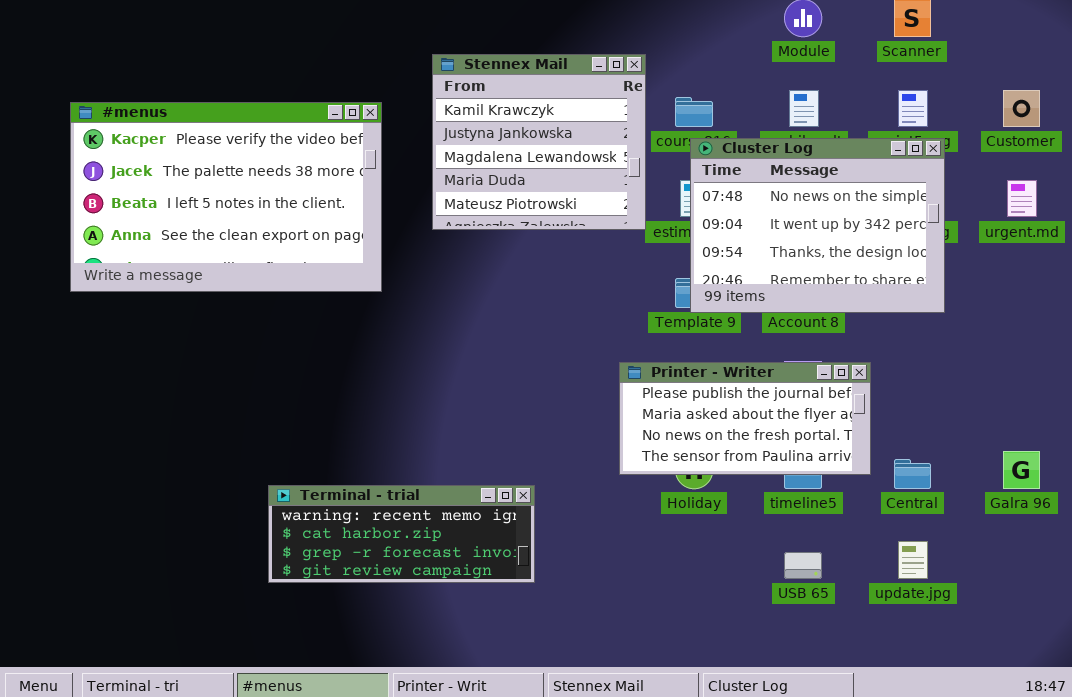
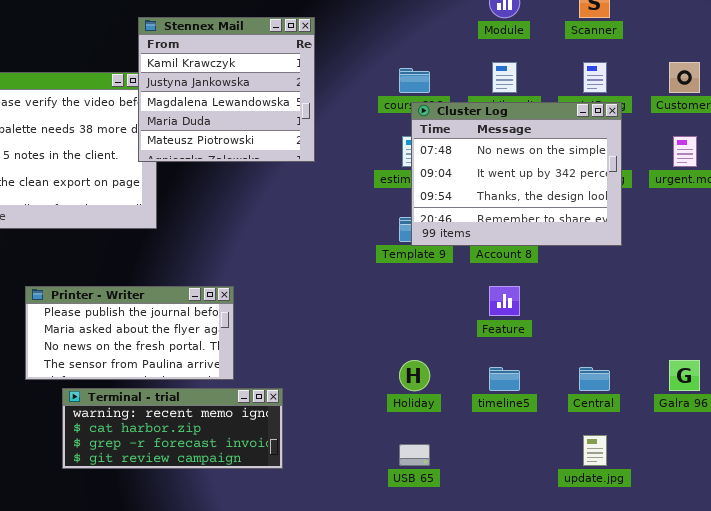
Stennex Mail: [432,54,646,230] -> [138,17,315,162], moved
Printer - Writer: [619,362,871,475] -> [25,286,234,380], moved
USB 65: [784,552,822,579] -> [399,444,430,466], moved

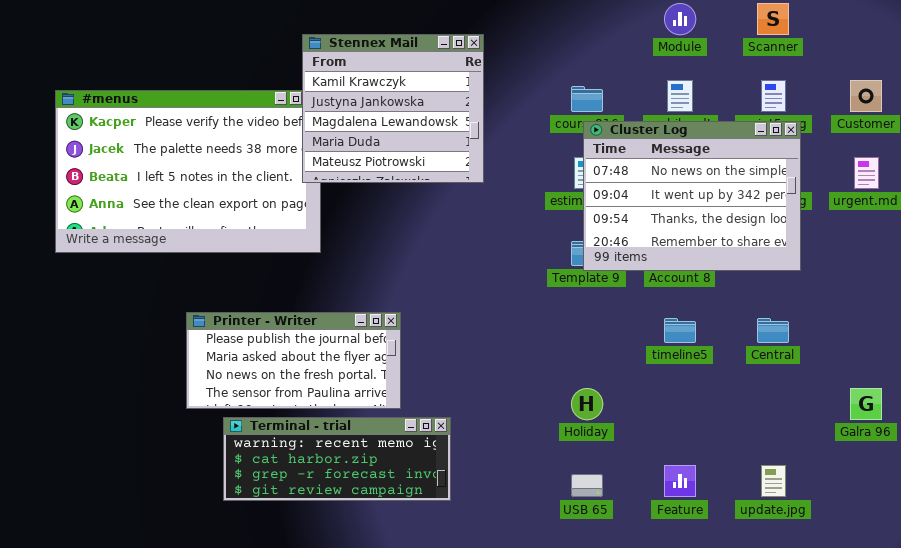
Feature: [489,286,520,316] -> [664,465,696,497], moved
timeline5: [489,367,520,391] -> [664,318,696,343], moved
Central: [579,367,610,391] -> [757,318,789,343], moved

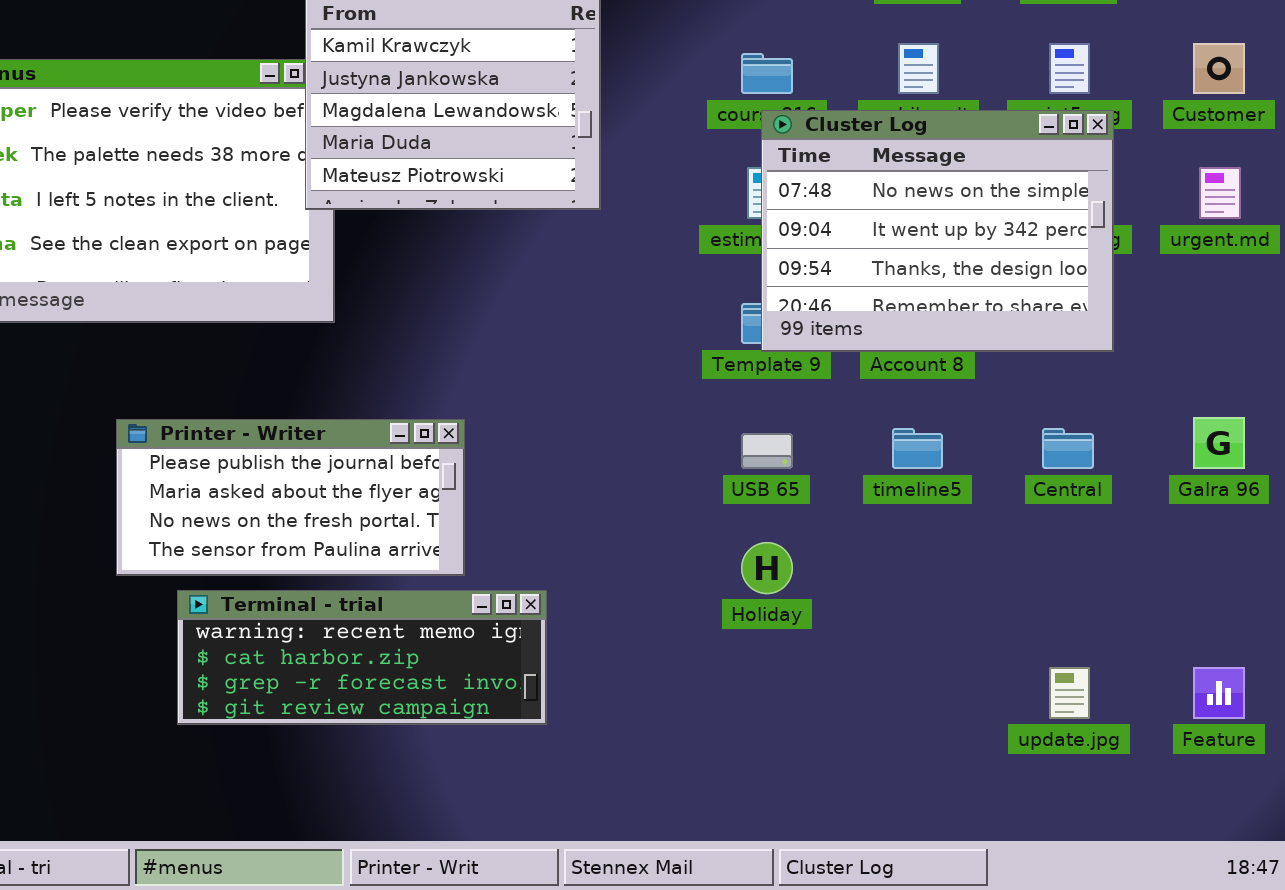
Galra 96: [850,388,882,420] -> [1193,417,1245,469], moved
Feature: [664,465,696,497] -> [1193,667,1245,719], moved
USB 65: [571,474,603,497] -> [741,433,793,469], moved

